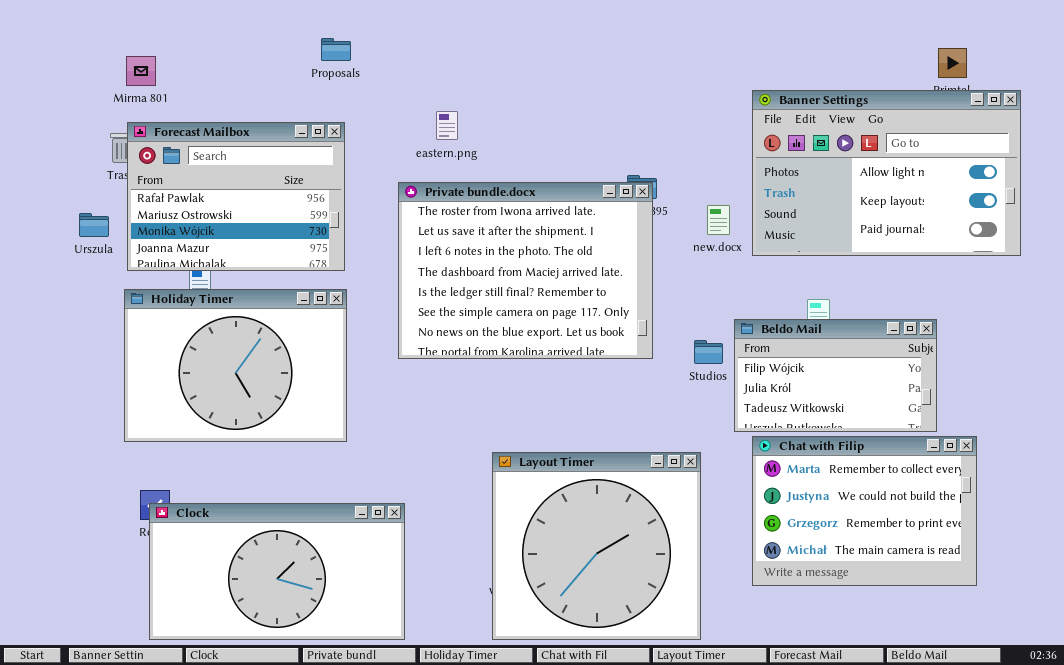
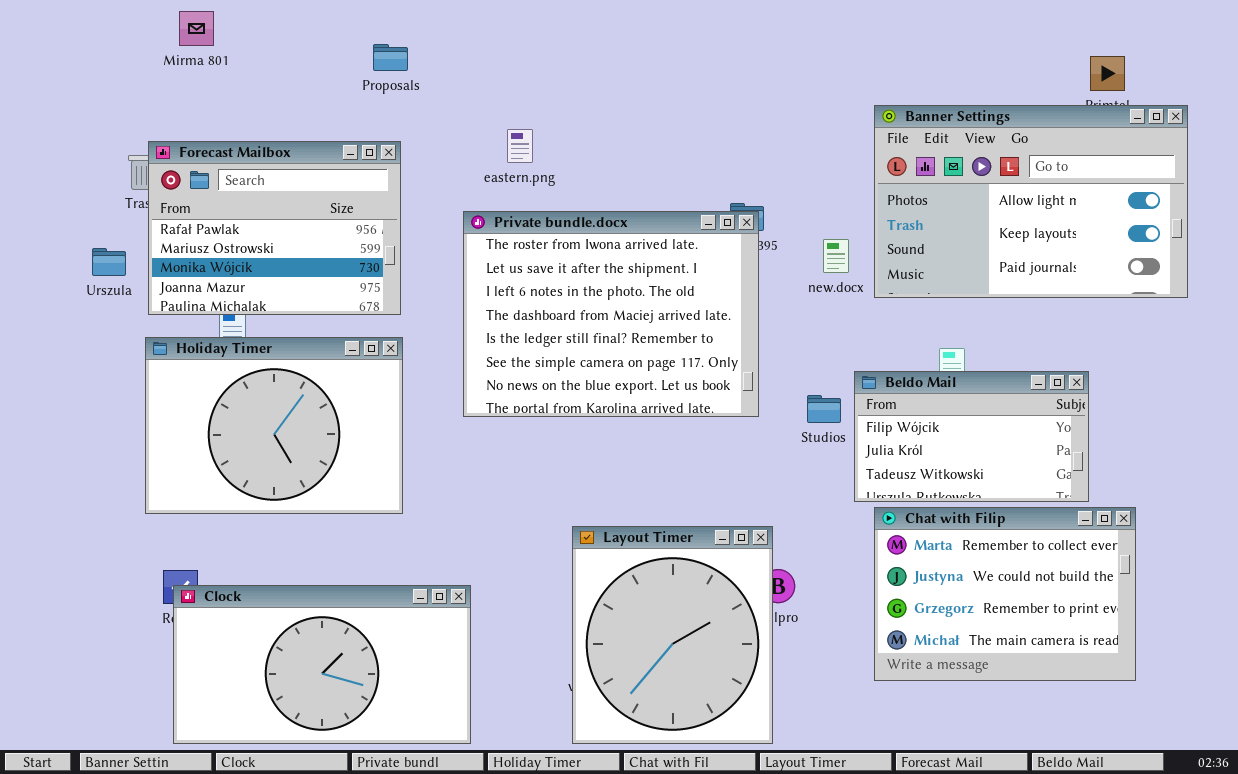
Mirma 801: [126,56,156,86] -> [179,11,214,46], moved
Layout Timer: [492,452,701,640] -> [572,526,773,744], resized

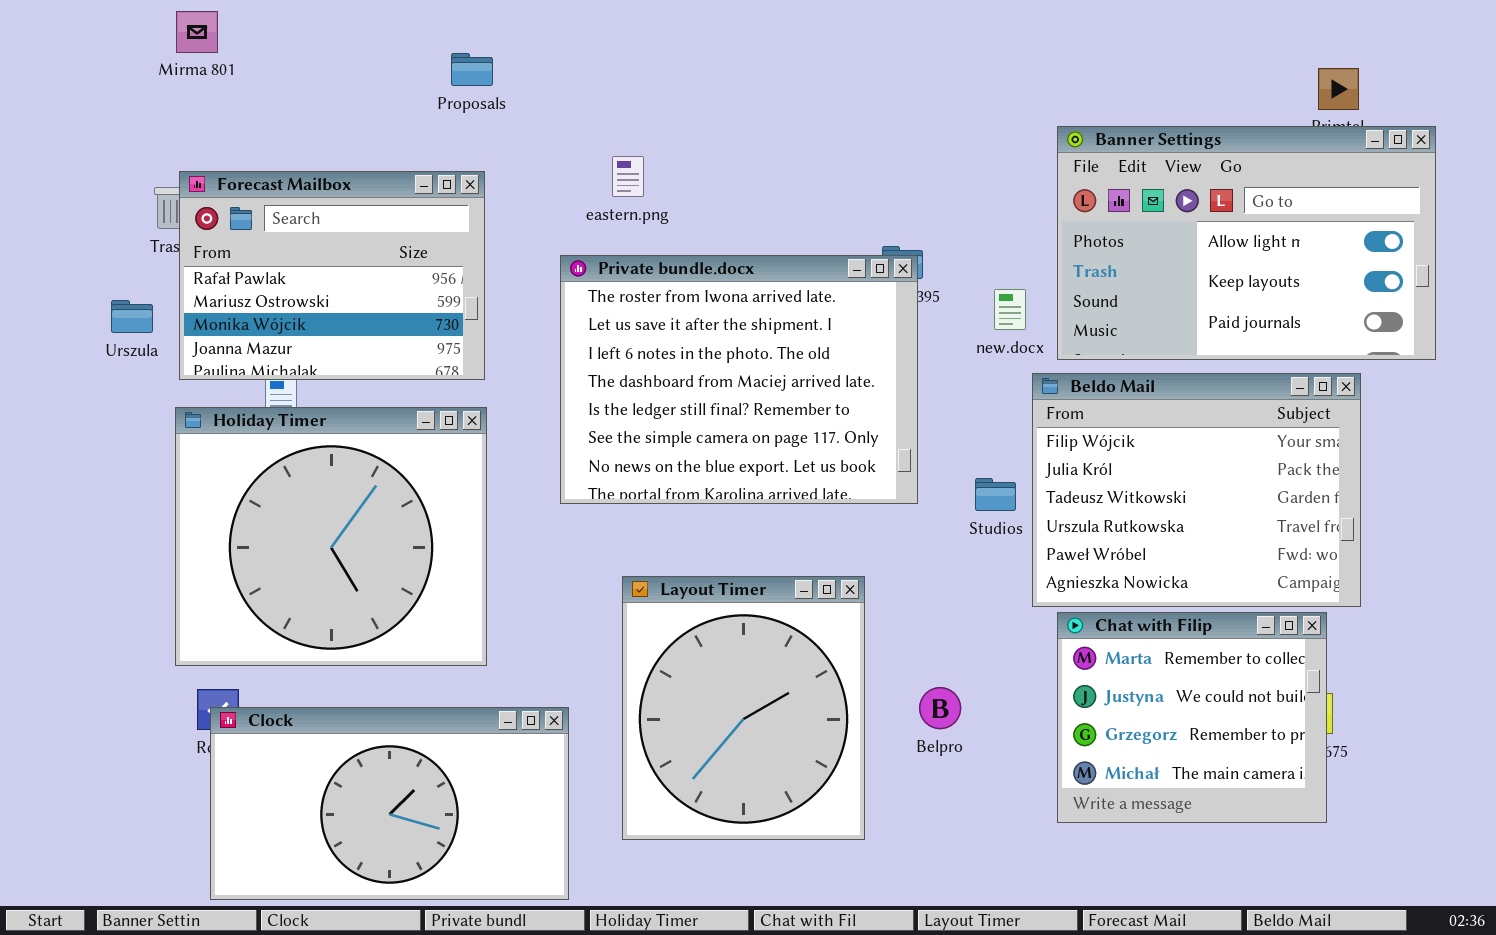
Mirma 801: [179,11,214,46] -> [176,11,218,53], moved
Holiday Timer: [145,337,403,514] -> [175,407,487,666], resized
Beldo Mail: [854,371,1089,502] -> [1032,373,1361,607], resized
Chat with Filip: [874,507,1136,681] -> [1057,612,1327,823], resized
Layout Timer: [572,526,773,744] -> [622,576,865,840], moved

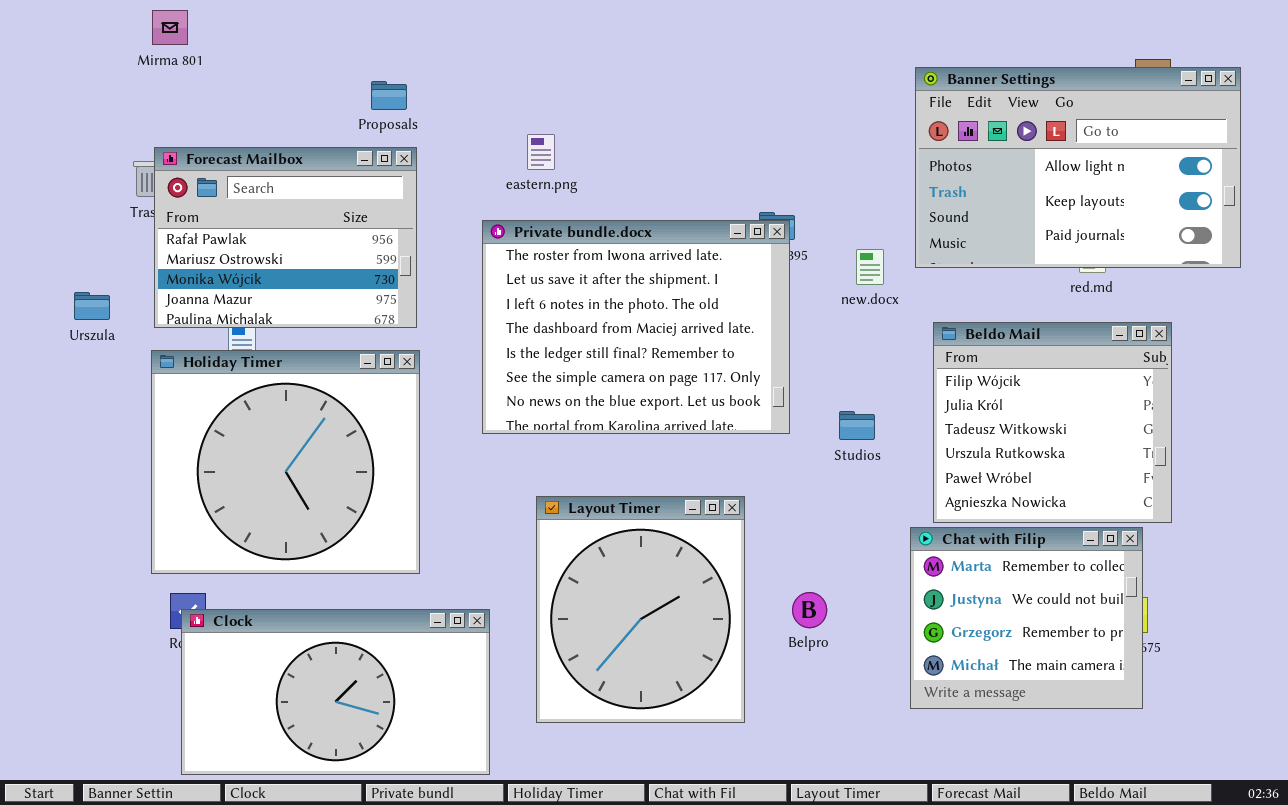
Proposals: [451,53,493,86] -> [371,81,407,110], moved
Banner Settings: [1057,126,1436,360] -> [915,67,1241,268], moved
Urszula: [111,300,153,333] -> [74,292,110,320], moved
Beldo Mail: [1032,373,1361,607] -> [933,322,1172,523], resized

